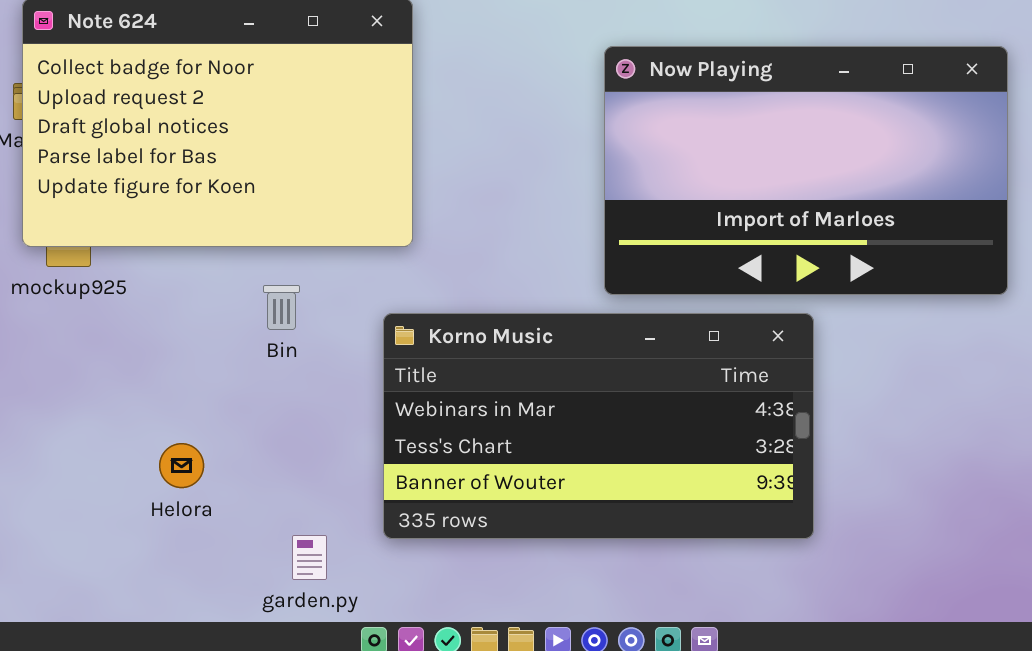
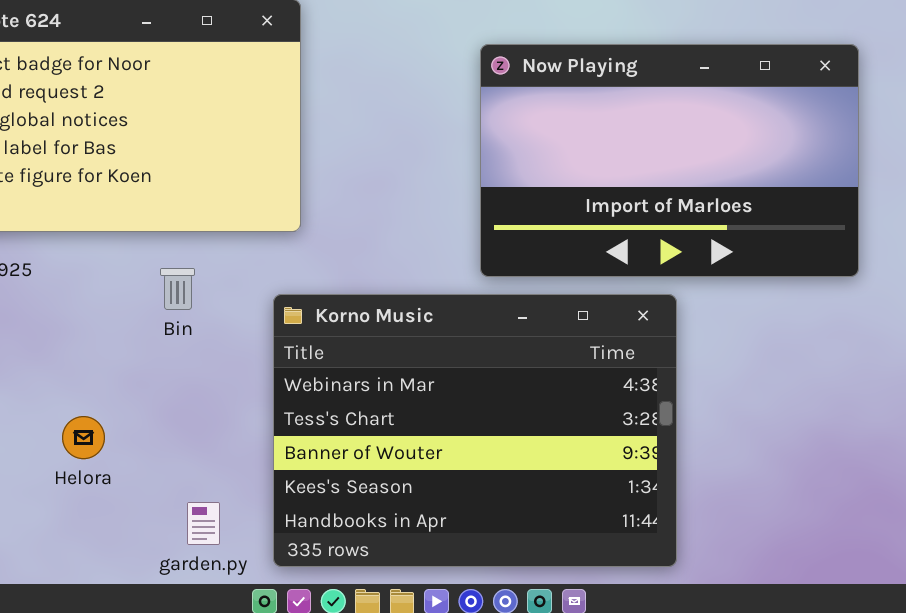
Korno Music: [383,313,814,539] -> [273,294,677,567], resized

